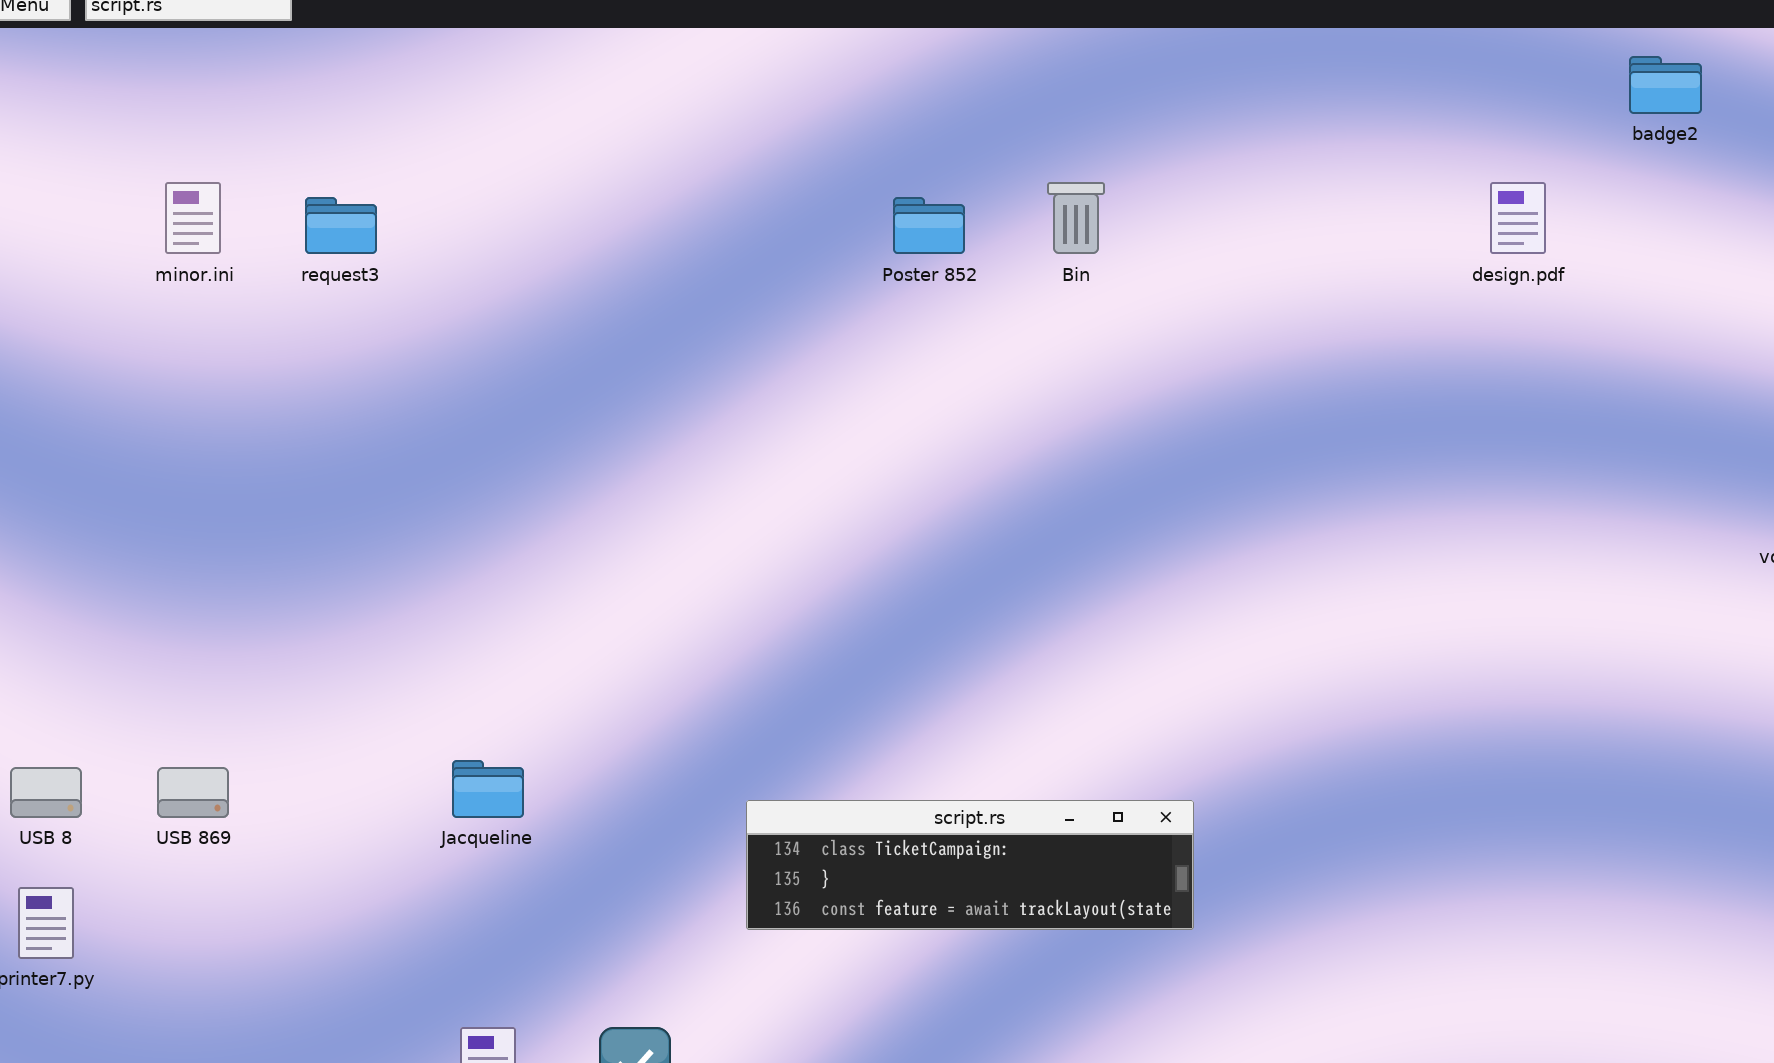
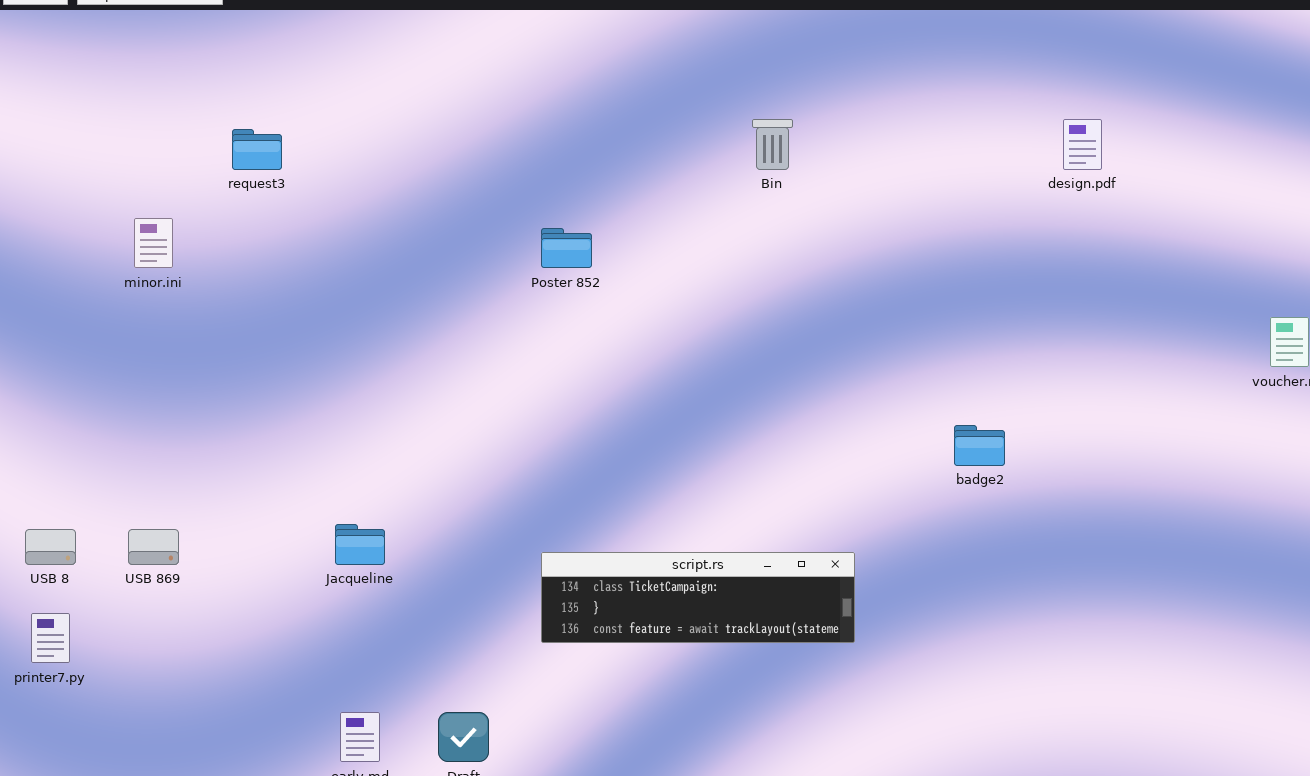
badge2: [1629,56,1702,114] -> [954,425,1005,466], moved
minor.ini: [165,182,221,254] -> [134,218,173,268], moved
Poster 852: [893,197,965,254] -> [541,228,592,268], moved

